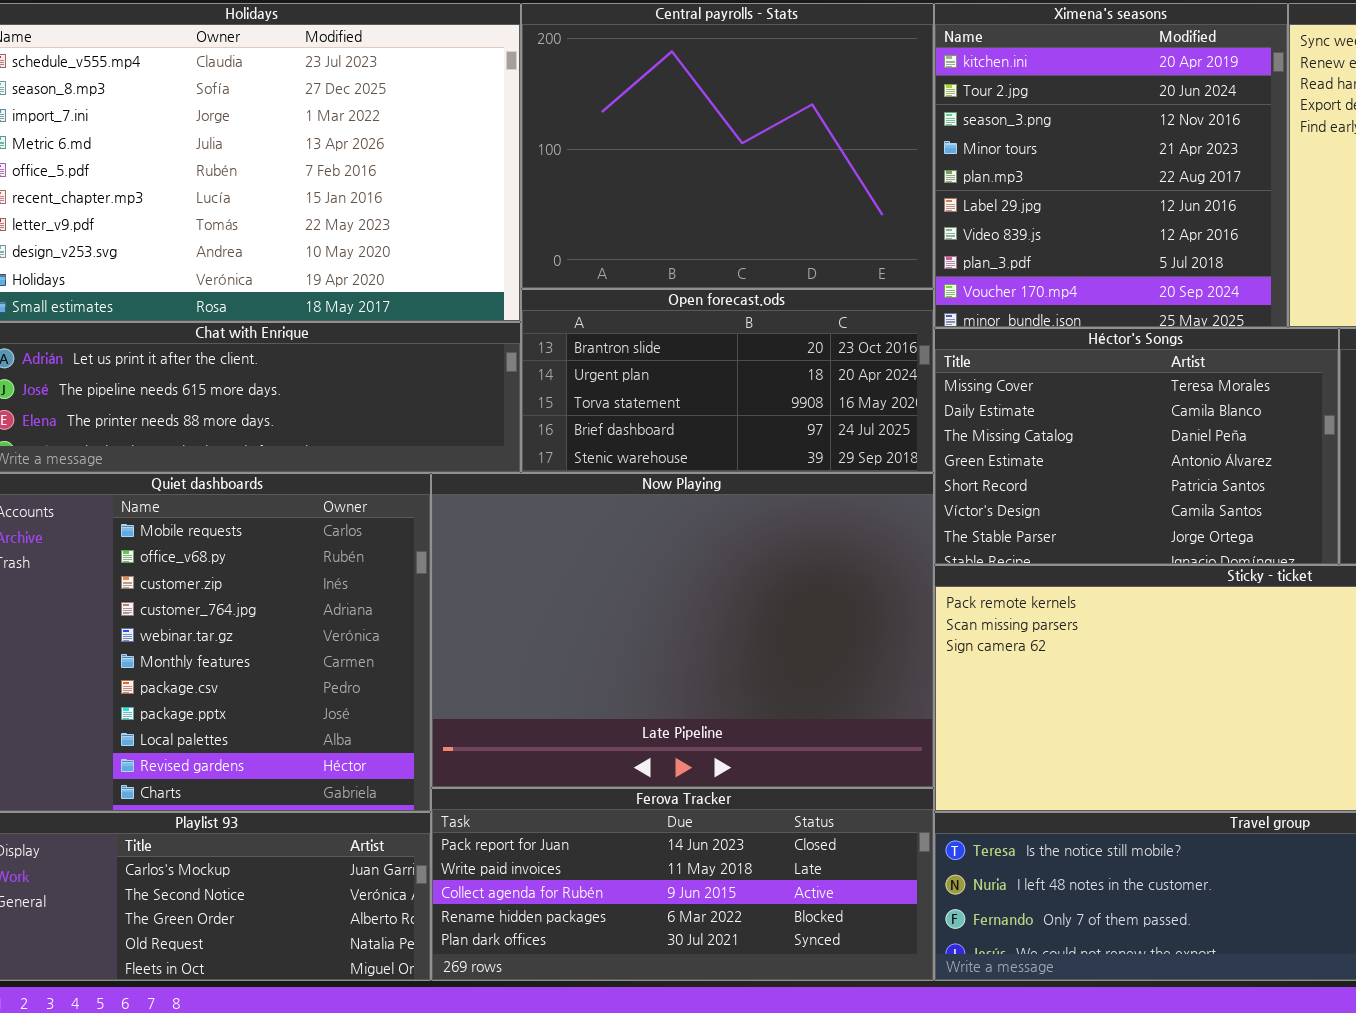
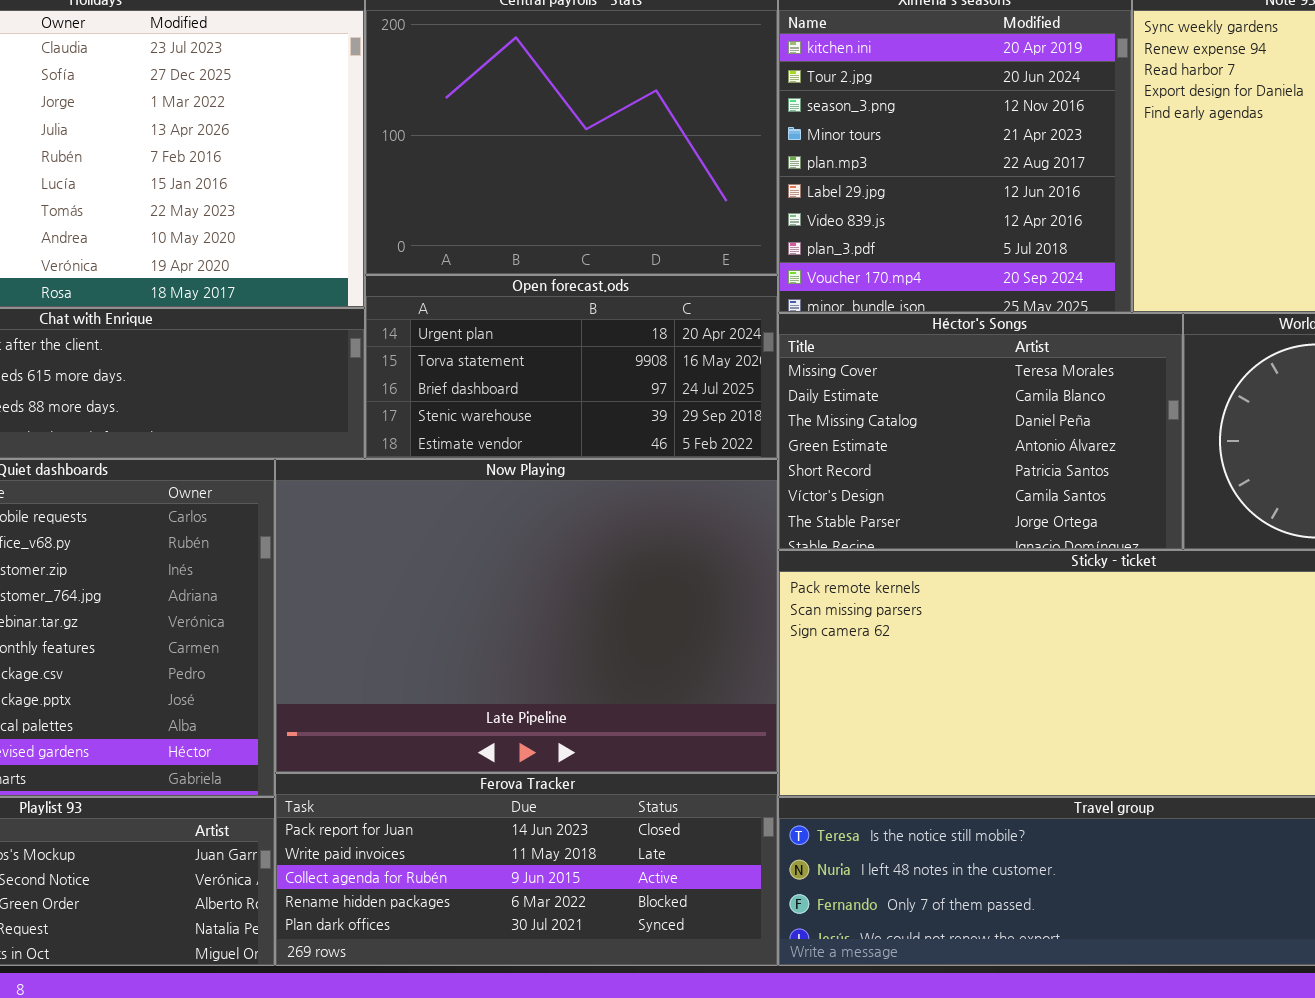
Open forecast.ods: [521,289,934,473] -> [365,275,778,459], scrolled down 1 row

